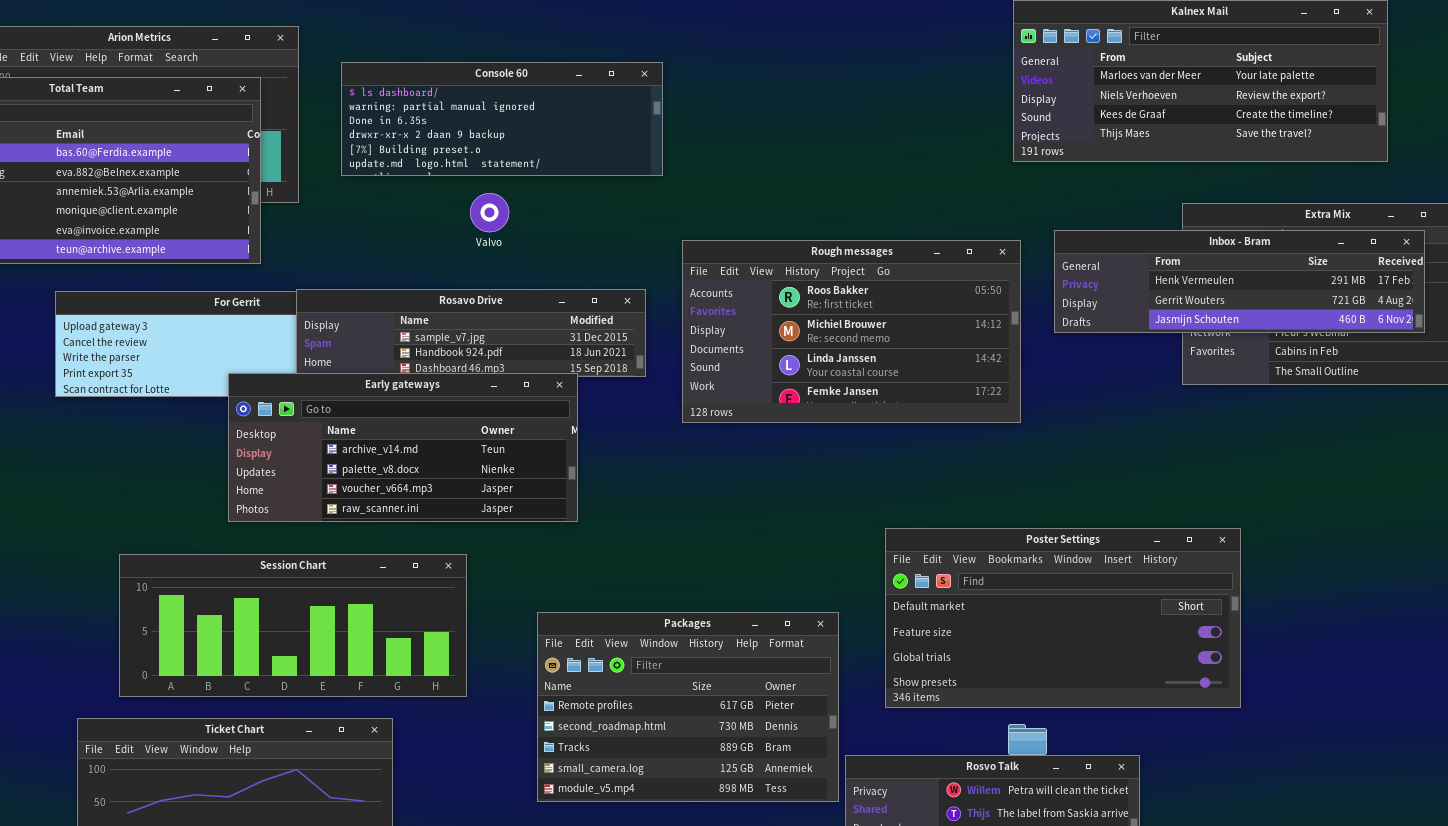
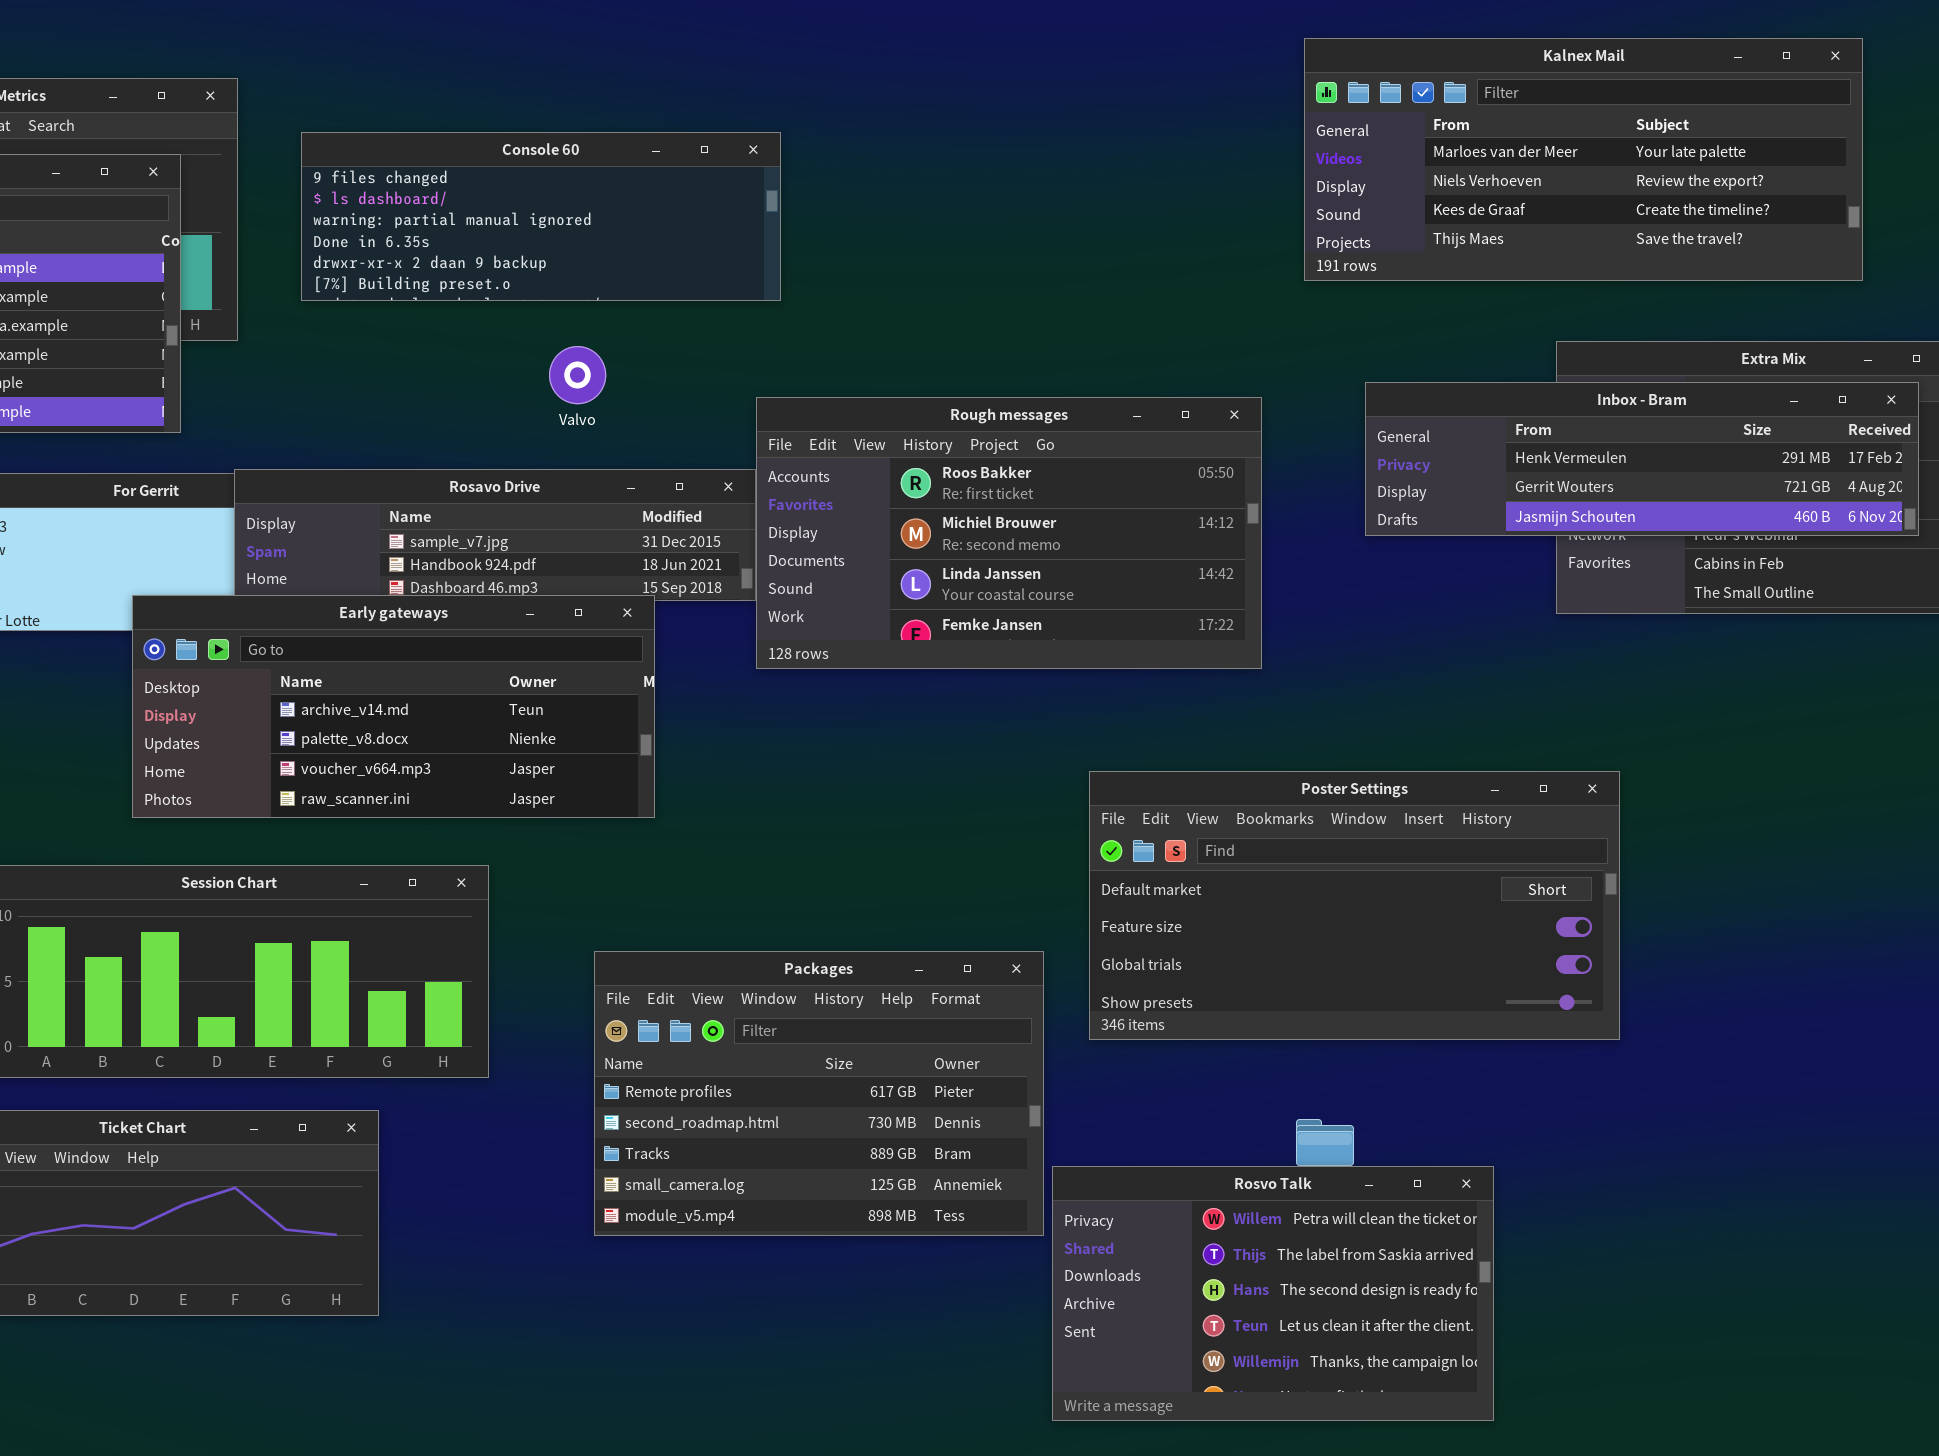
Console 60: [341,62,663,176] -> [301,132,781,301], scrolled up 1 row
Valvo: [470,193,509,232] -> [549,346,606,404], moved
Rough messages: [682,240,1021,423] -> [756,397,1262,669], moved
Poster Settings: [885,528,1241,708] -> [1089,771,1620,1040], moved

